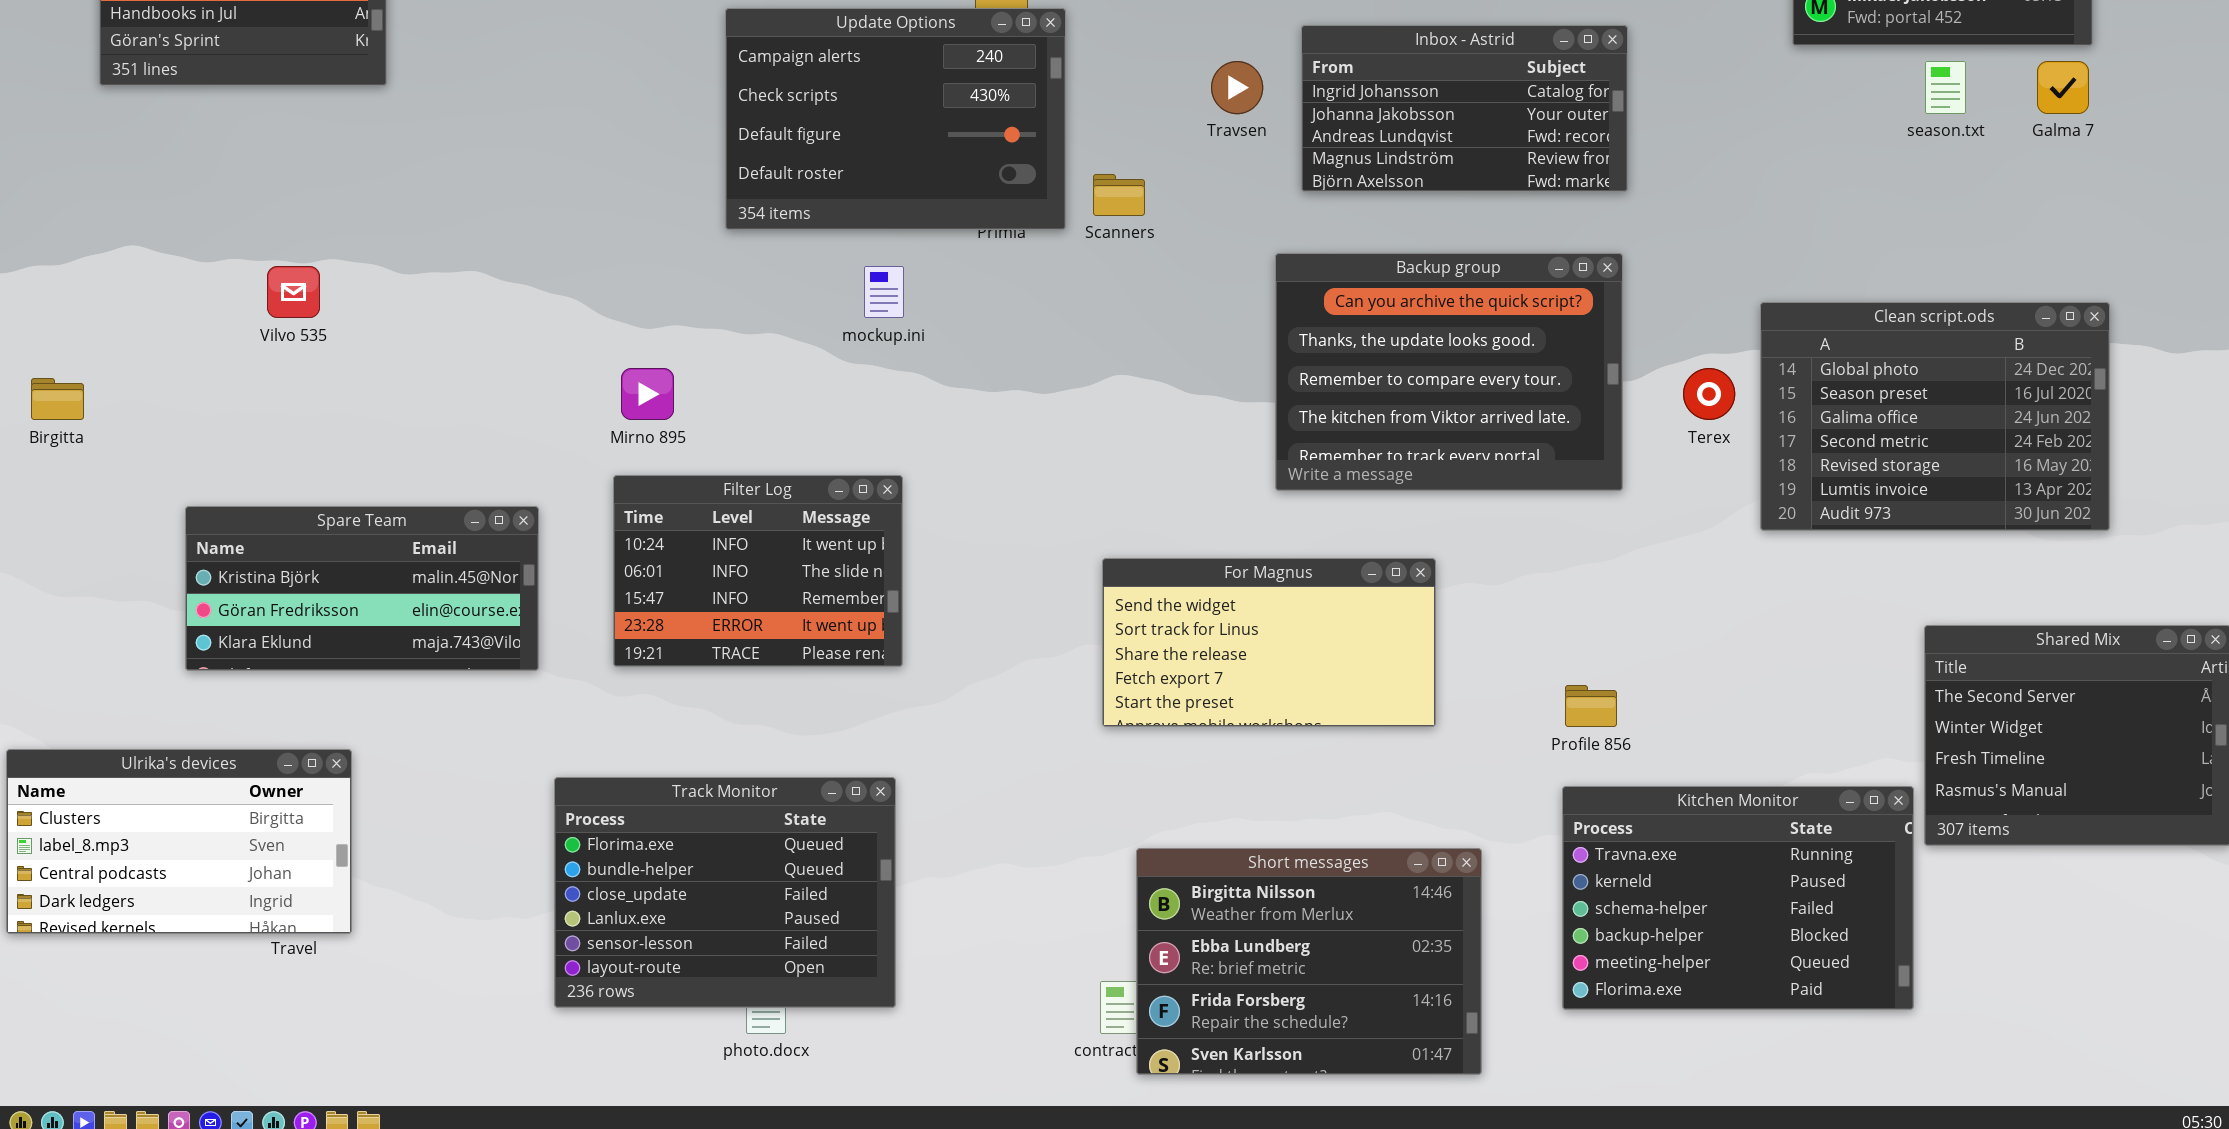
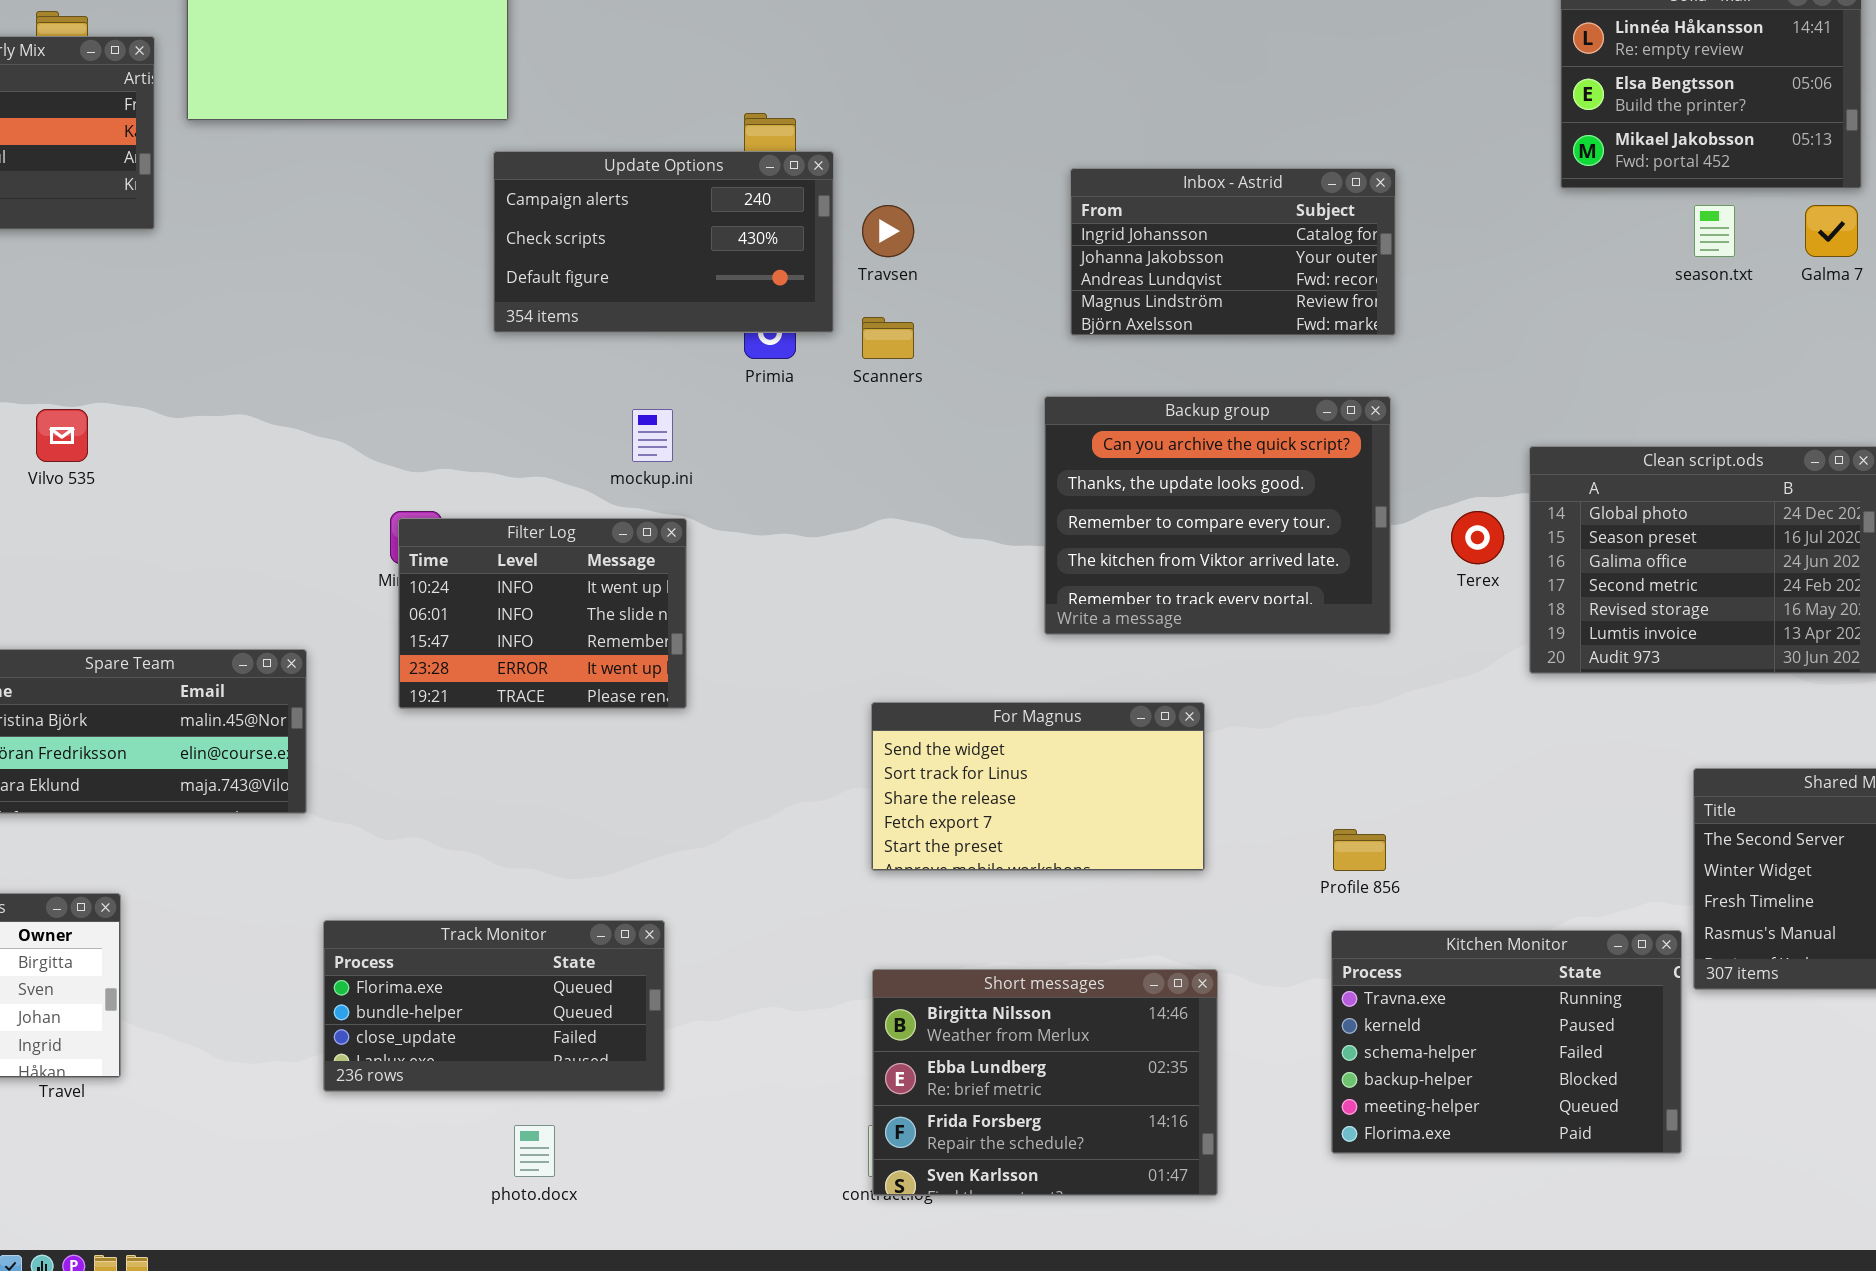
Update Options: [725,8,1066,230] -> [493,151,834,333], resized
Travsen: [1211,61,1263,114] -> [862,205,914,257], moved
Filter Log: [613,475,903,667] -> [398,518,687,709], moved
Track Monitor: [554,777,896,1008] -> [323,920,665,1092], resized
Short messages: [1136,848,1482,1075] -> [872,969,1218,1196], moved

